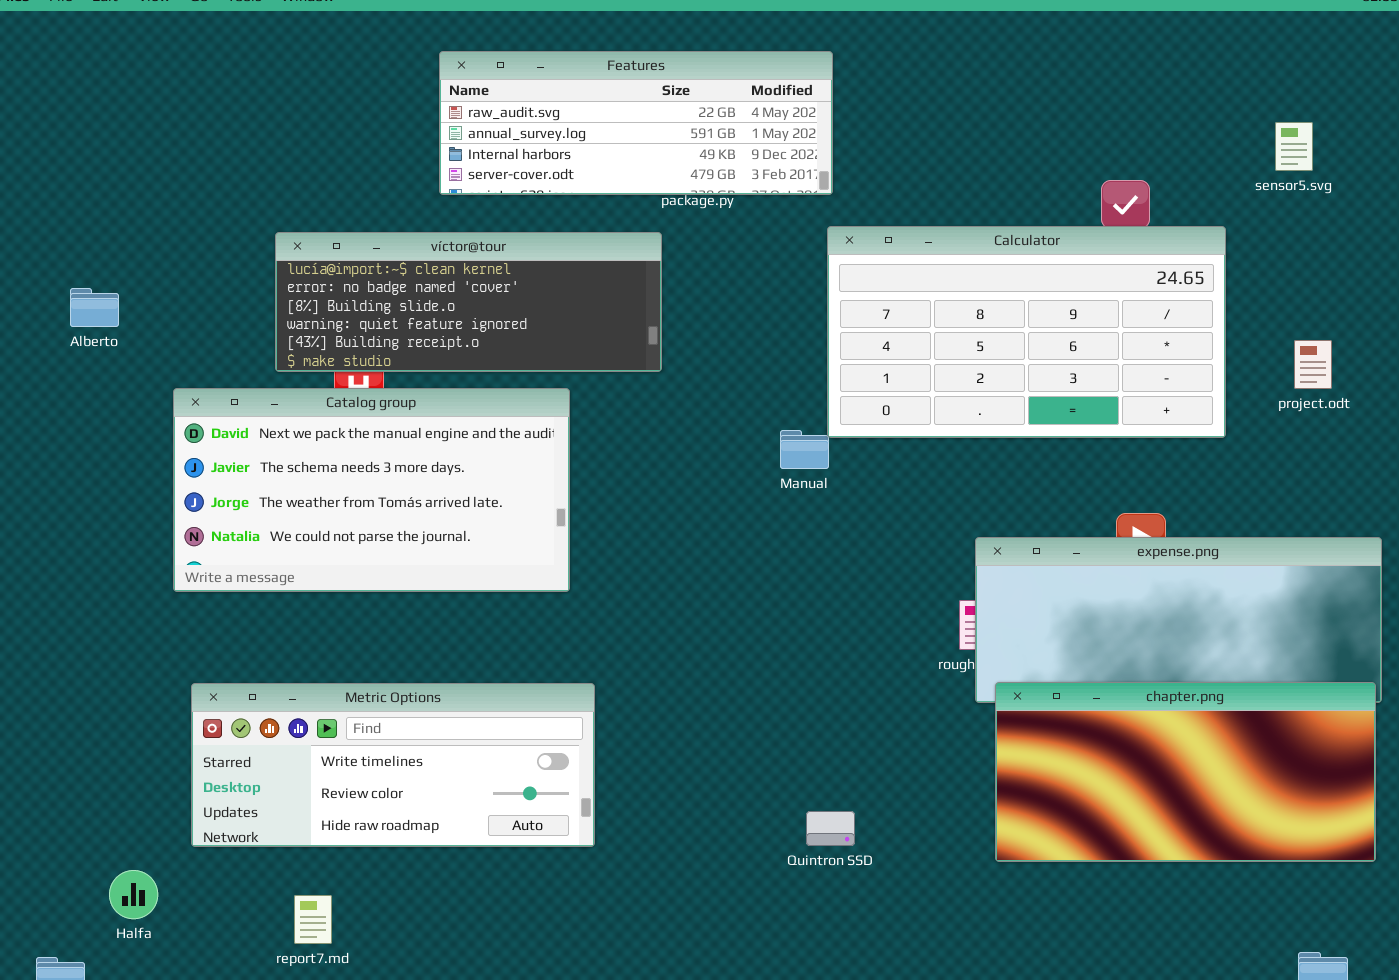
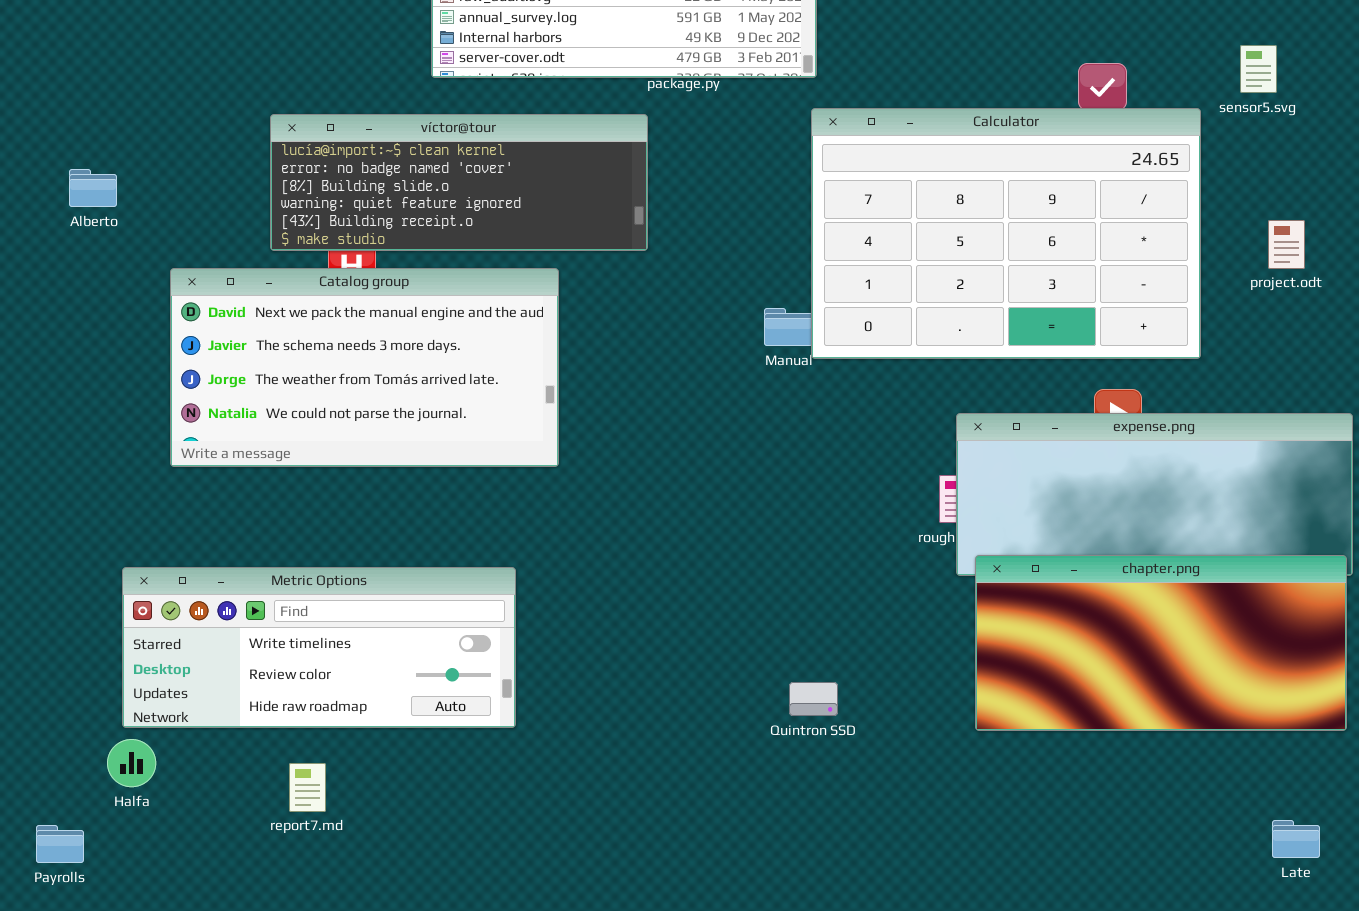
sensor5.svg: [1275,122,1313,171] -> [1240,45,1277,93], moved
Calculator: [827,226,1226,438] -> [811,108,1201,359], resized
Metric Options: [191,683,595,847] -> [122,567,516,728], moved

